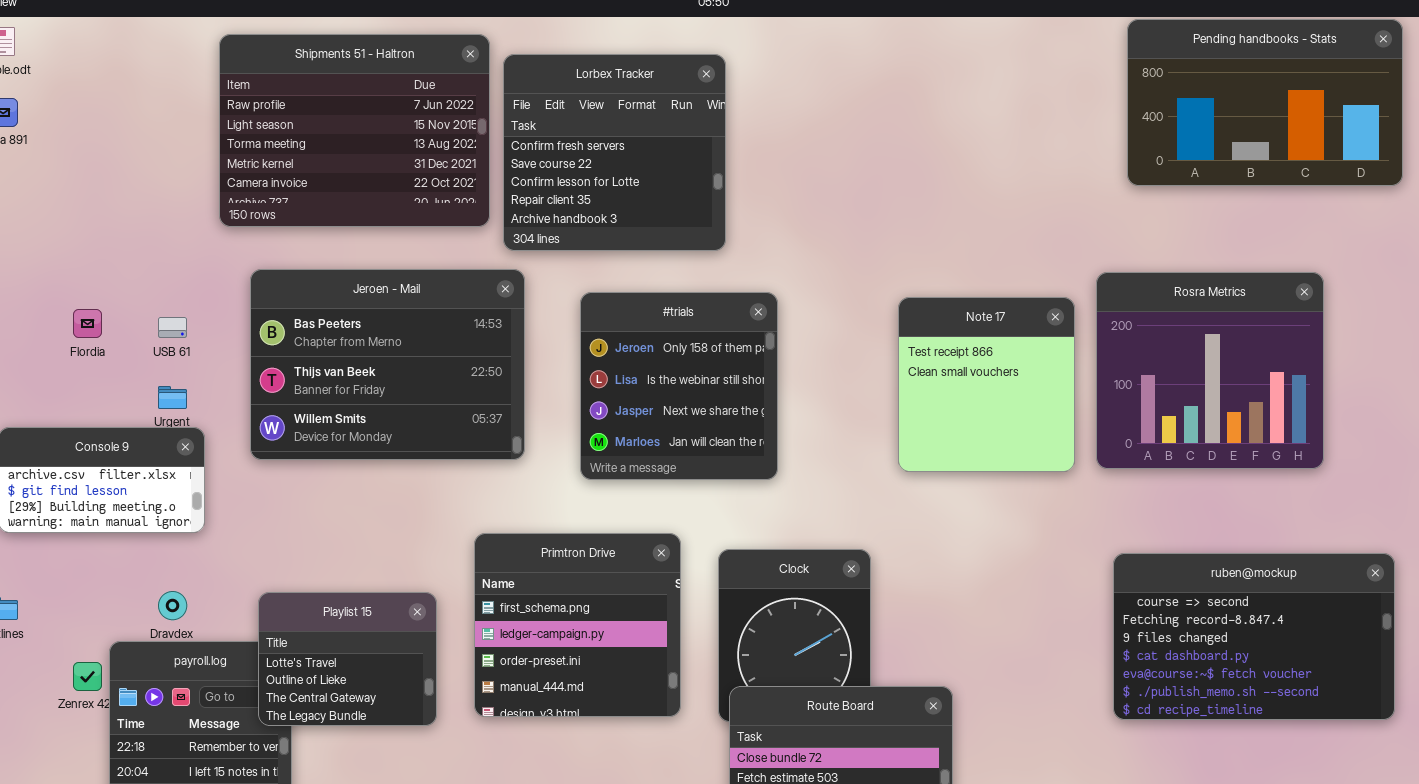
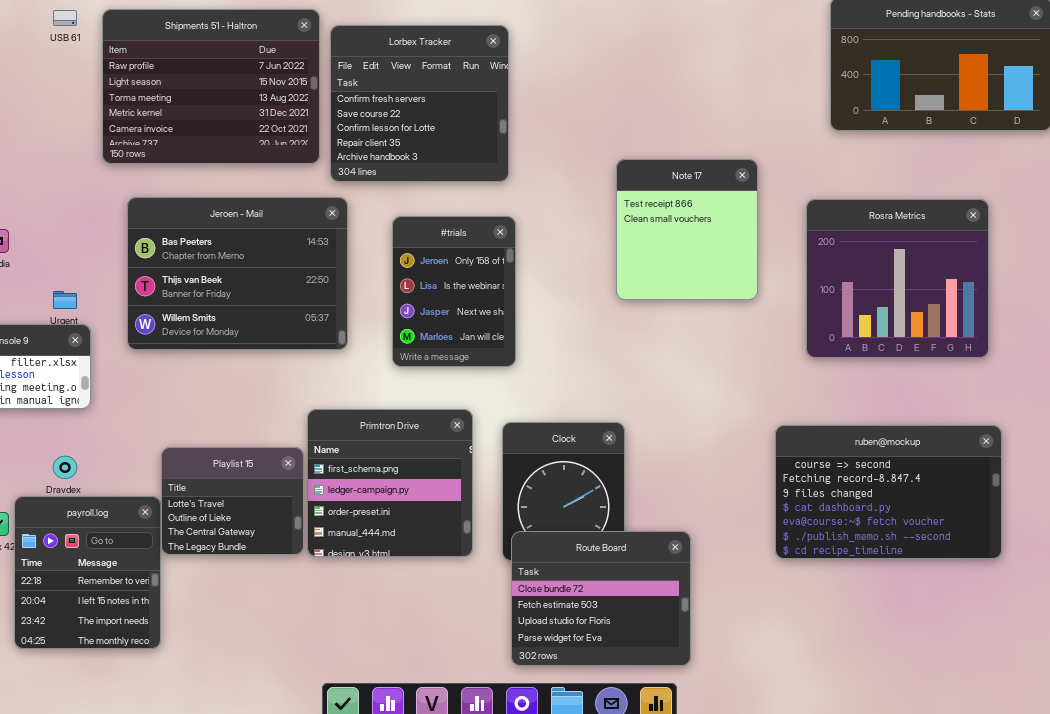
#trials: [580,292,778,480] -> [392,216,516,367], resized
Note 17: [898,297,1075,472] -> [616,159,758,300], moved
USB 61: [158,317,187,338] -> [53,10,77,26], moved
ruben@mockup: [1113,553,1395,720] -> [775,425,1002,559], moved
Playlist 15: [258,592,437,726] -> [161,447,304,555], moved

